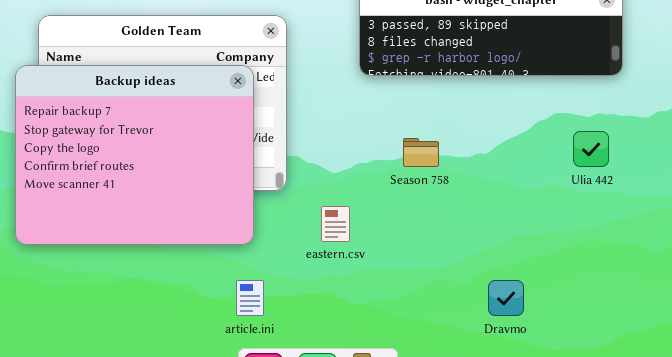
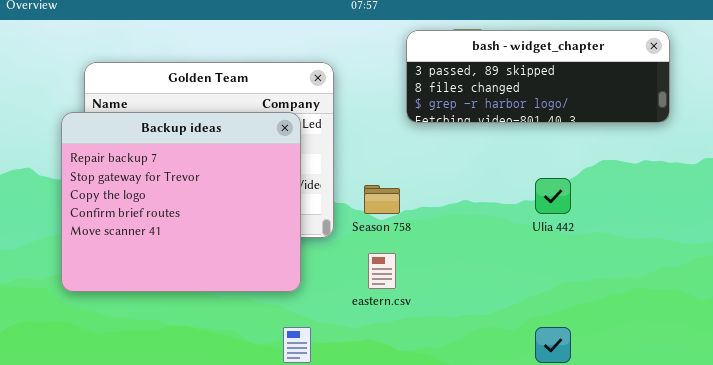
Ulia 442: [573,131,609,167] -> [535,178,571,214], moved
Season 758: [403,138,439,167] -> [364,185,400,214], moved

